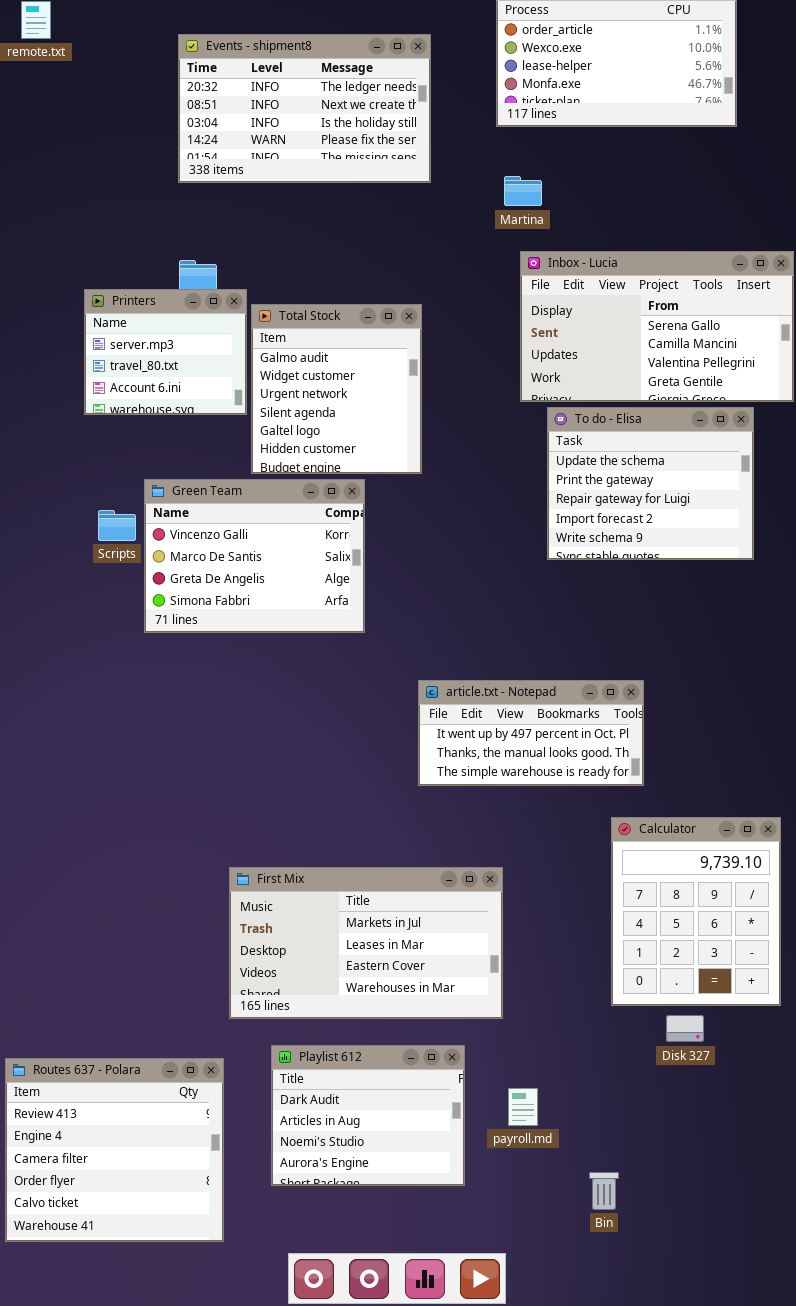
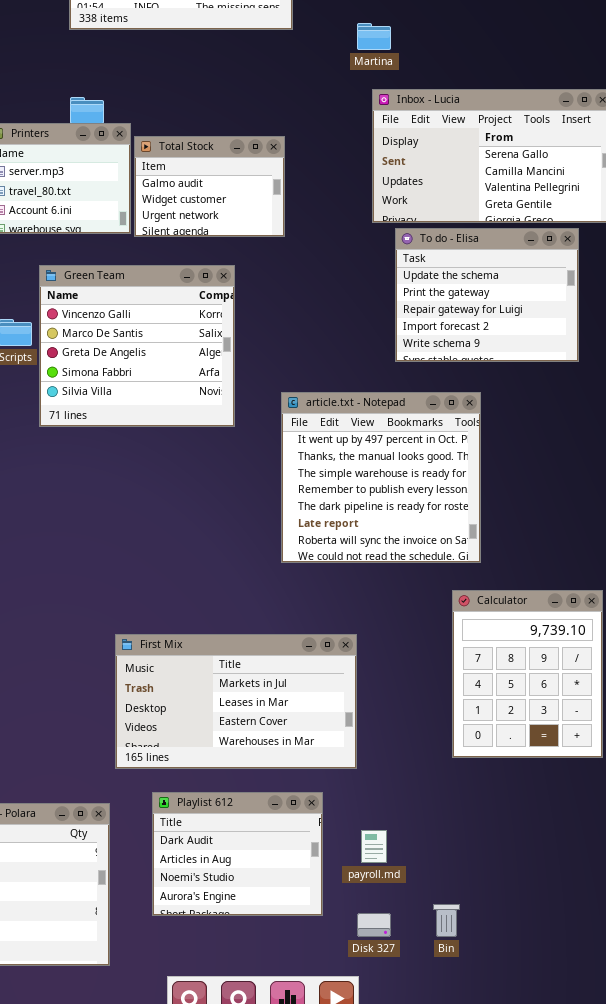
Total Stock: [251,304,422,474] -> [134,136,285,237], resized
Green Team: [144,479,365,633] -> [39,265,235,427], resized
article.txt - Notepad: [418,680,644,786] -> [281,392,481,563], resized
Disk 327: [666,1015,704,1042] -> [357,913,391,937], moved

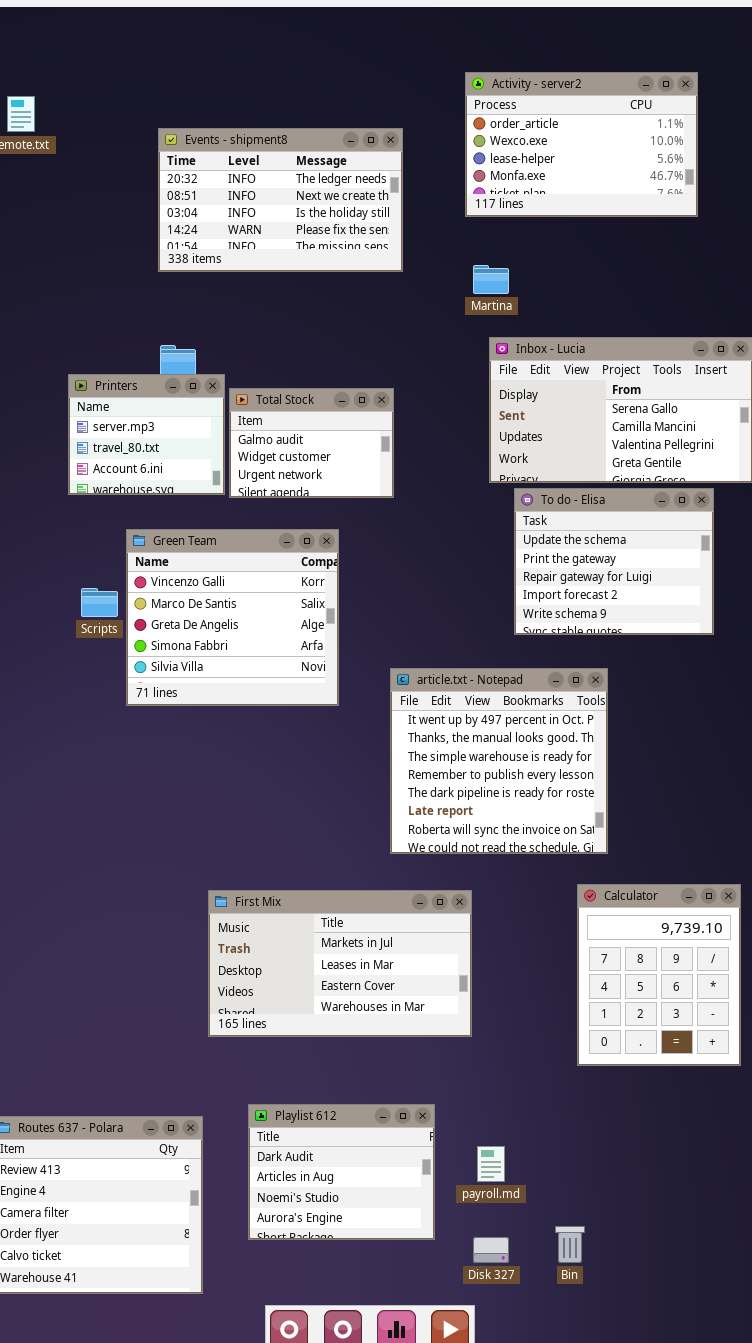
First Mix: [115,634,357,769] -> [208,890,472,1037], moved

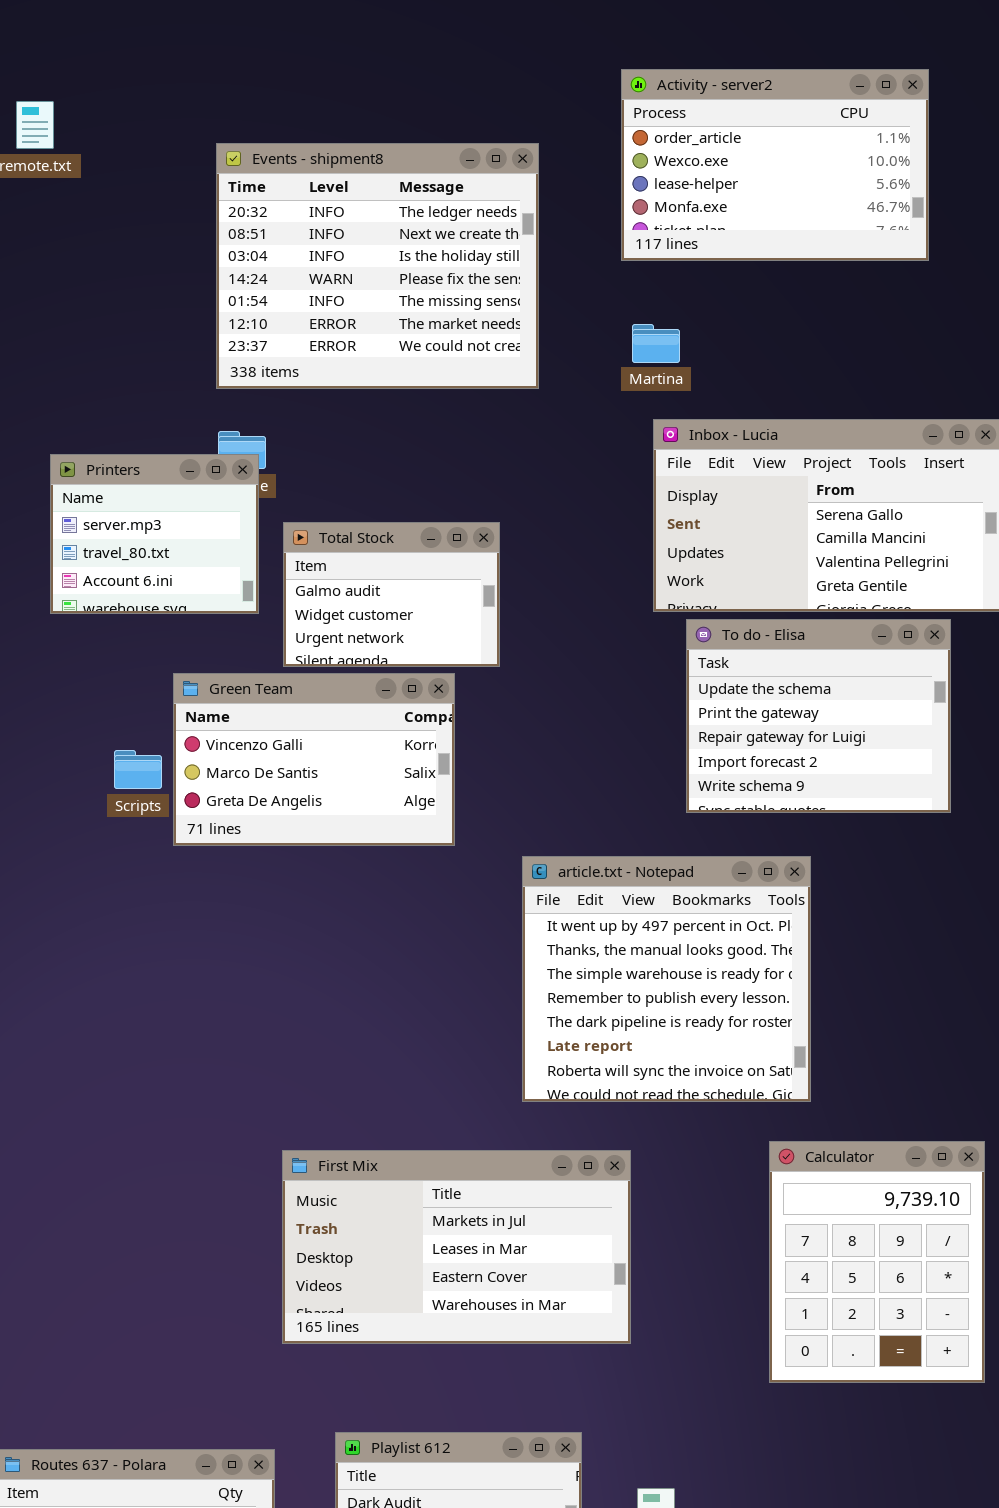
Events - shipment8: [158,128,403,272] -> [216,143,539,389], resized
Printers: [68,374,225,495] -> [50,454,259,614], moved
Total Stock: [229,388,394,498] -> [283,522,500,667], moved
Green Team: [126,529,339,706] -> [173,673,455,846], resized

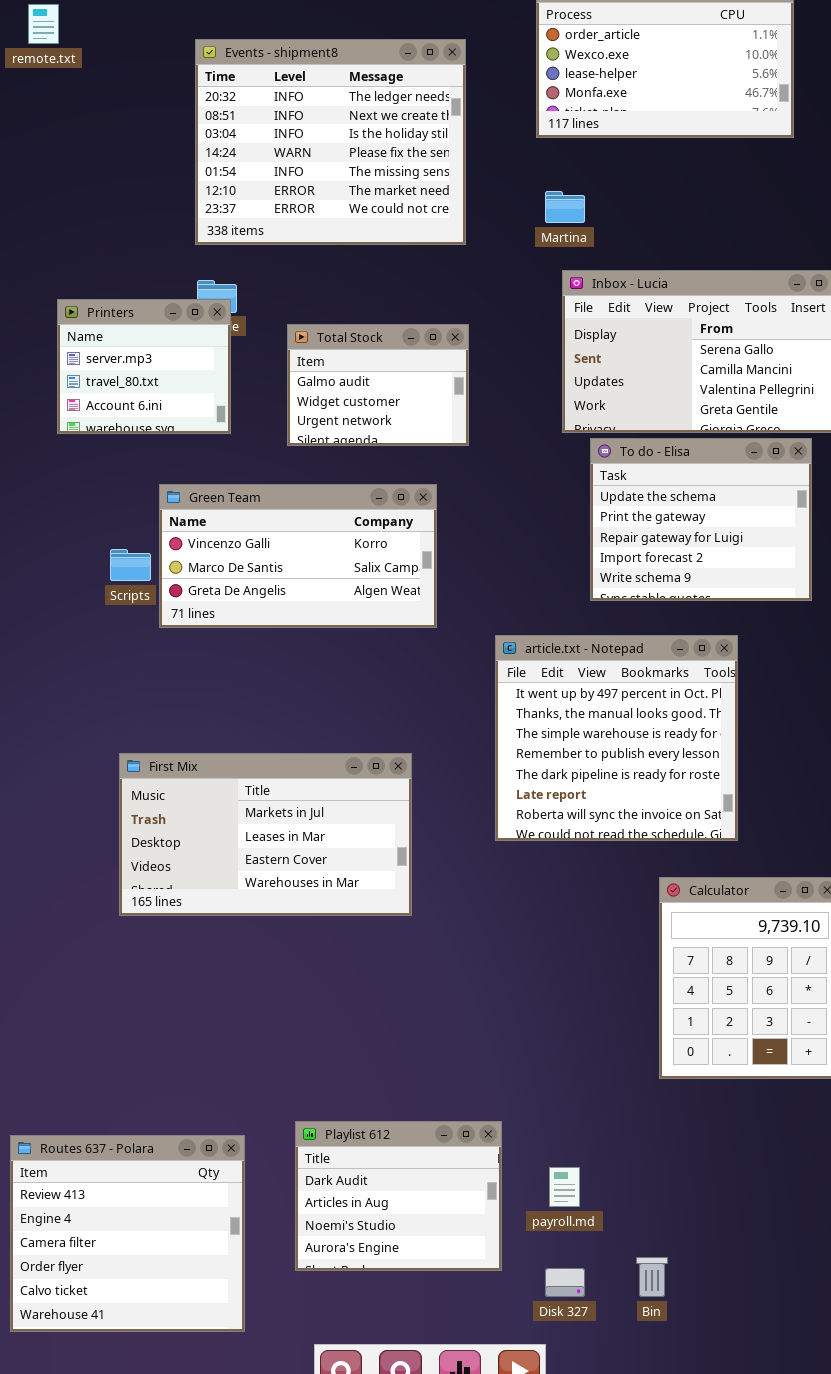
Total Stock: [283,522,500,667] -> [287,324,469,446], moved
Green Team: [173,673,455,846] -> [159,484,437,628], resized
article.txt - Notepad: [522,856,811,1102] -> [495,635,738,841], moved
First Mix: [282,1150,631,1344] -> [119,753,412,916], moved

